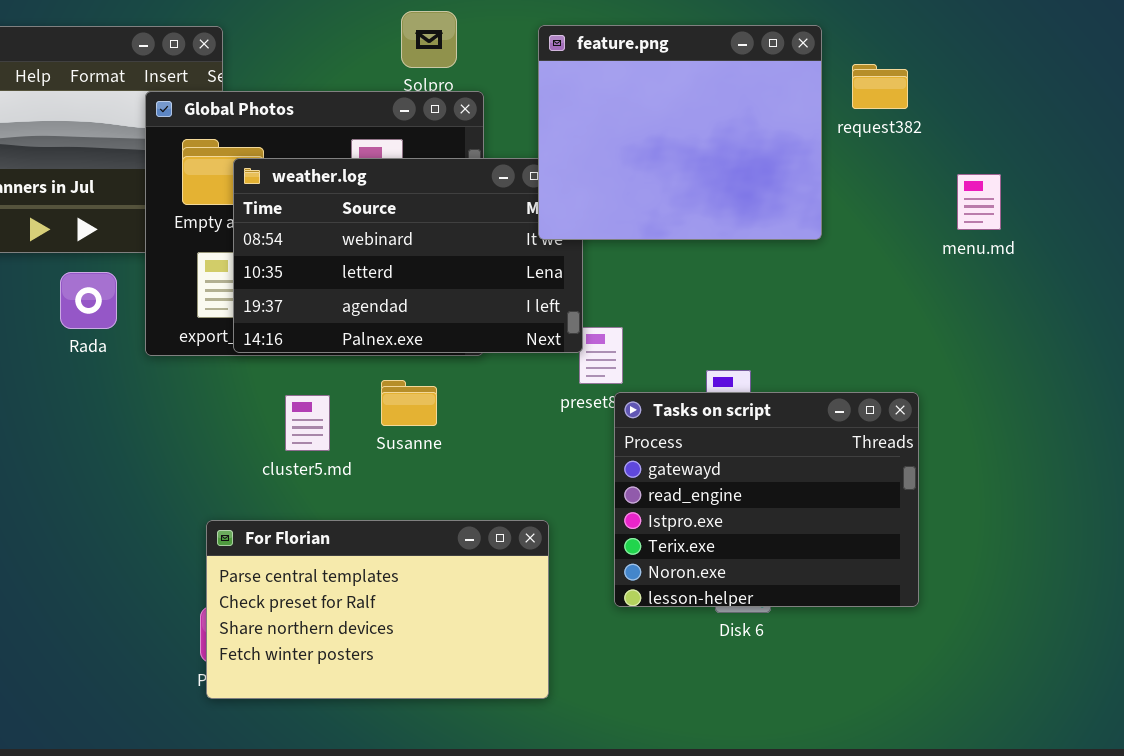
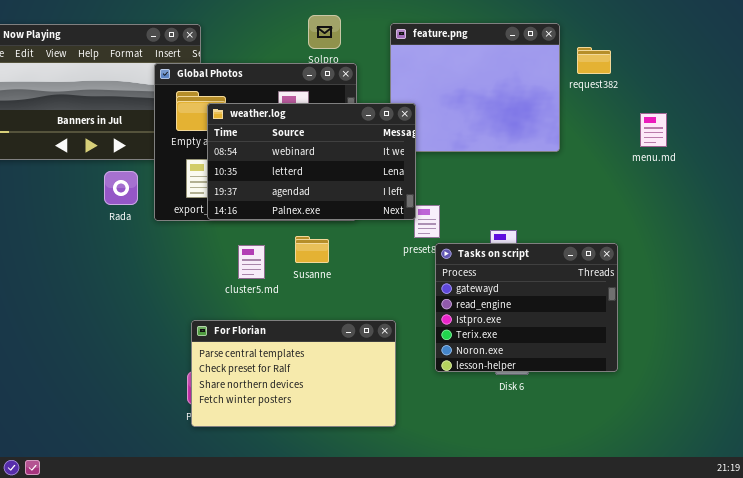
weather.log: [233,158,583,353] -> [207,103,416,220], raised

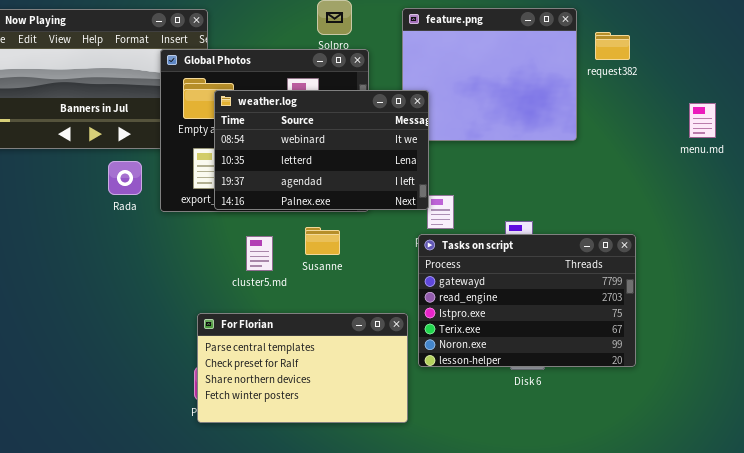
menu.md: [640,113,667,147] -> [689,103,716,138], moved
Tasks on script: [435,243,618,372] -> [418,234,636,367], resized

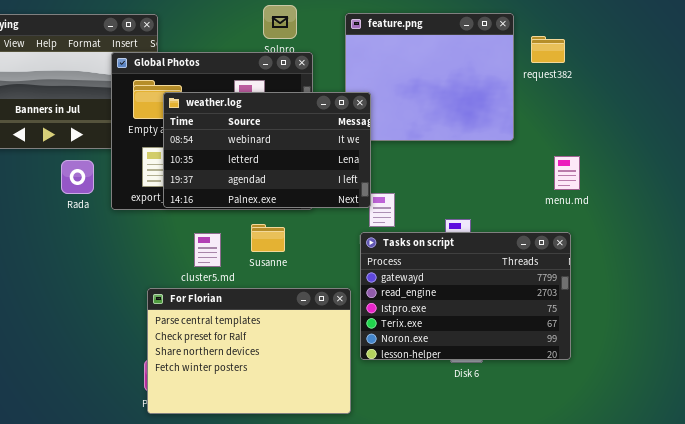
menu.md: [689,103,716,138] -> [554,156,580,190], moved
For Florian: [197,313,408,423] -> [147,288,351,414], resized

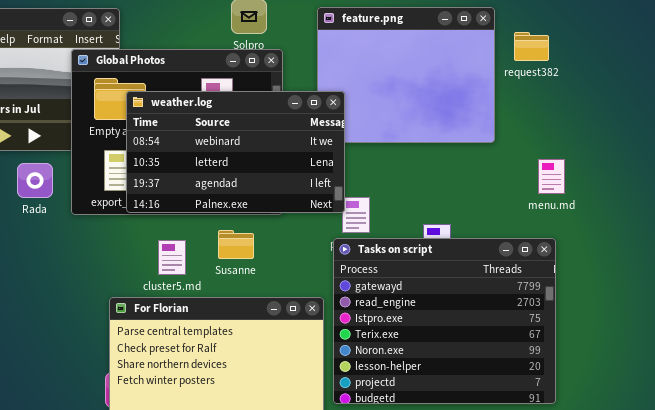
Tasks on script: [360,232,571,360] -> [333,238,556,404], resized

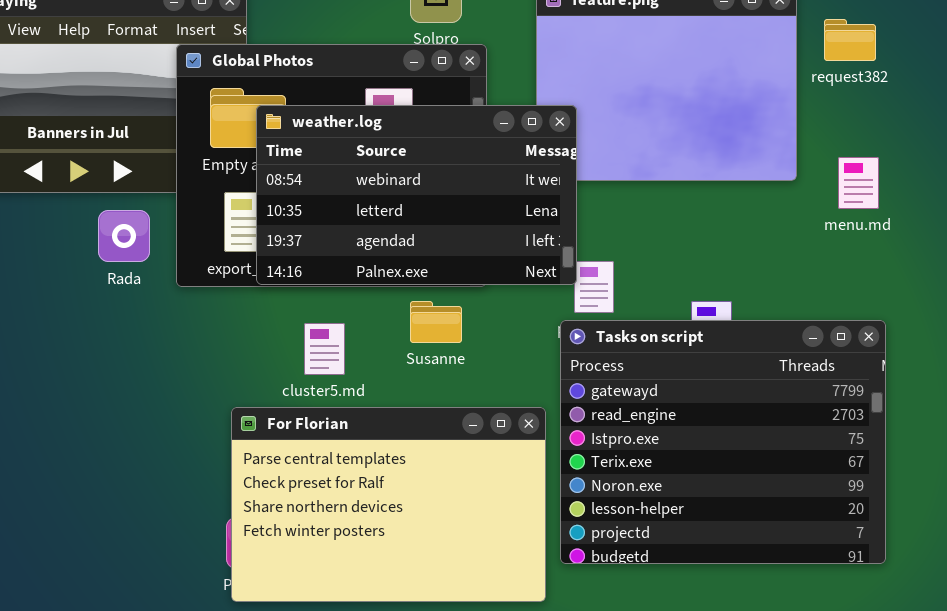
menu.md: [538,159,565,194] -> [838,157,879,209], moved
Susanne: [218,230,254,259] -> [410,301,462,343], moved

